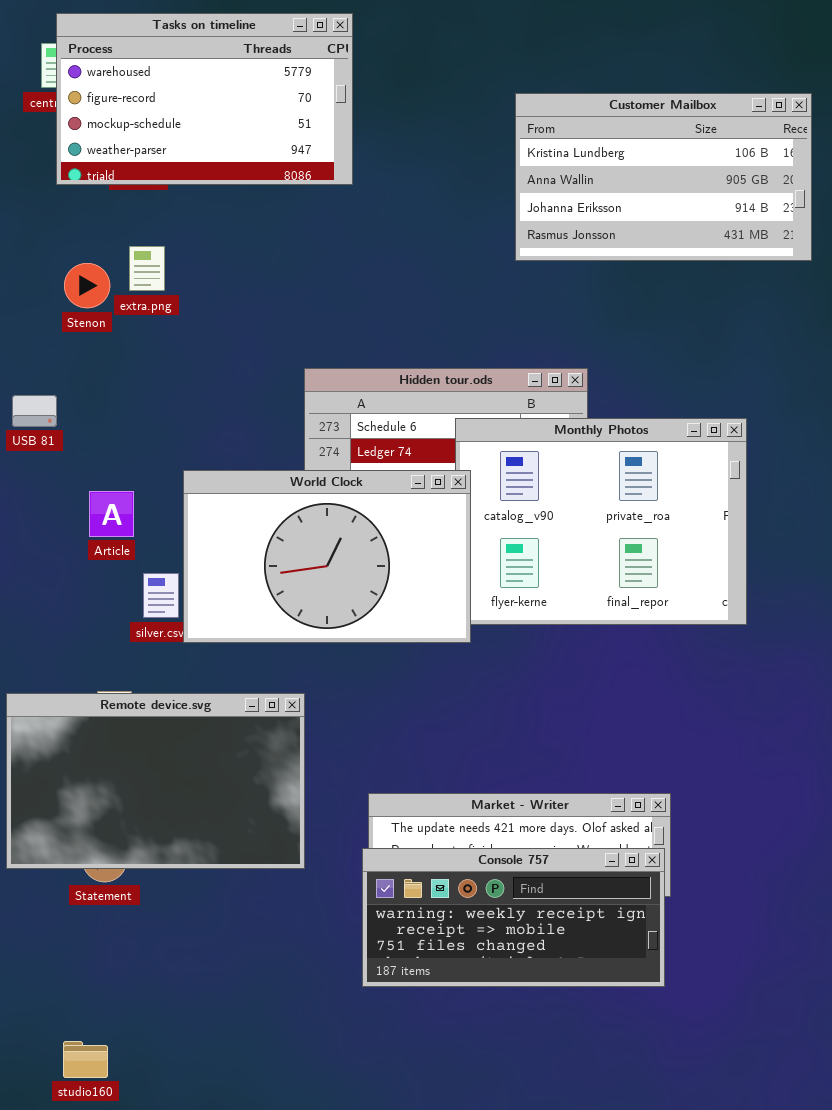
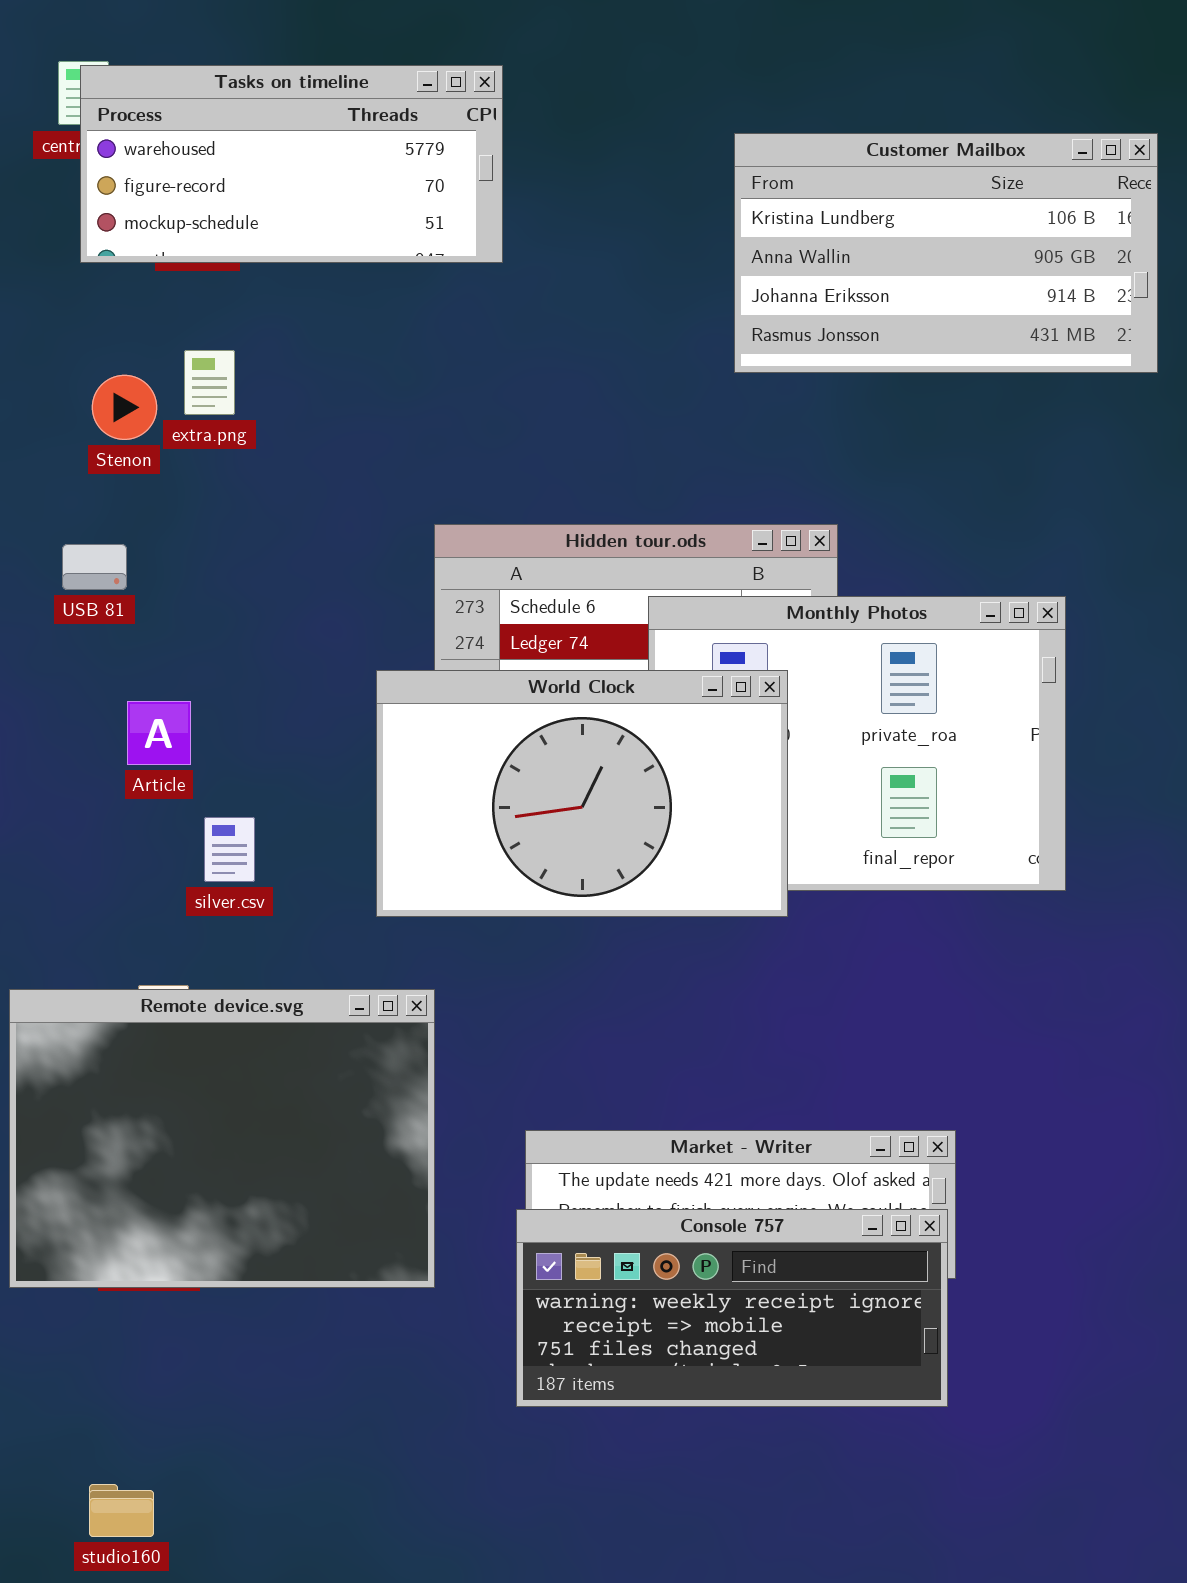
Tasks on timeline: [56,13,353,185] -> [80,65,503,263], resized
USB 81: [12,395,57,427] -> [62,544,127,590], moved
World Clock: [183,470,471,643] -> [376,670,788,917], moved
Remote device.svg: [6,693,305,869] -> [9,989,435,1288], resized

